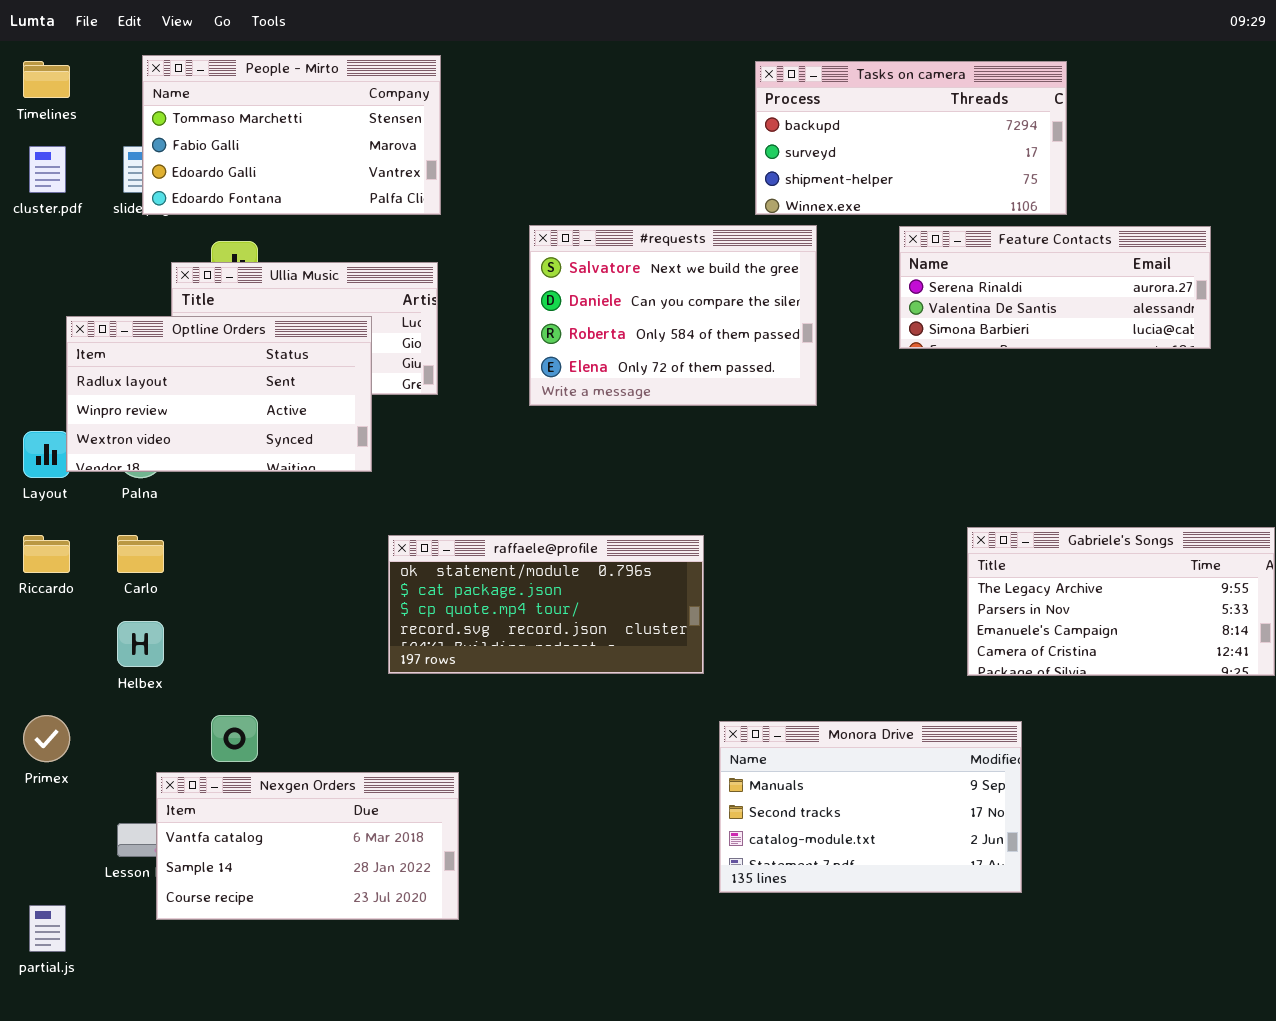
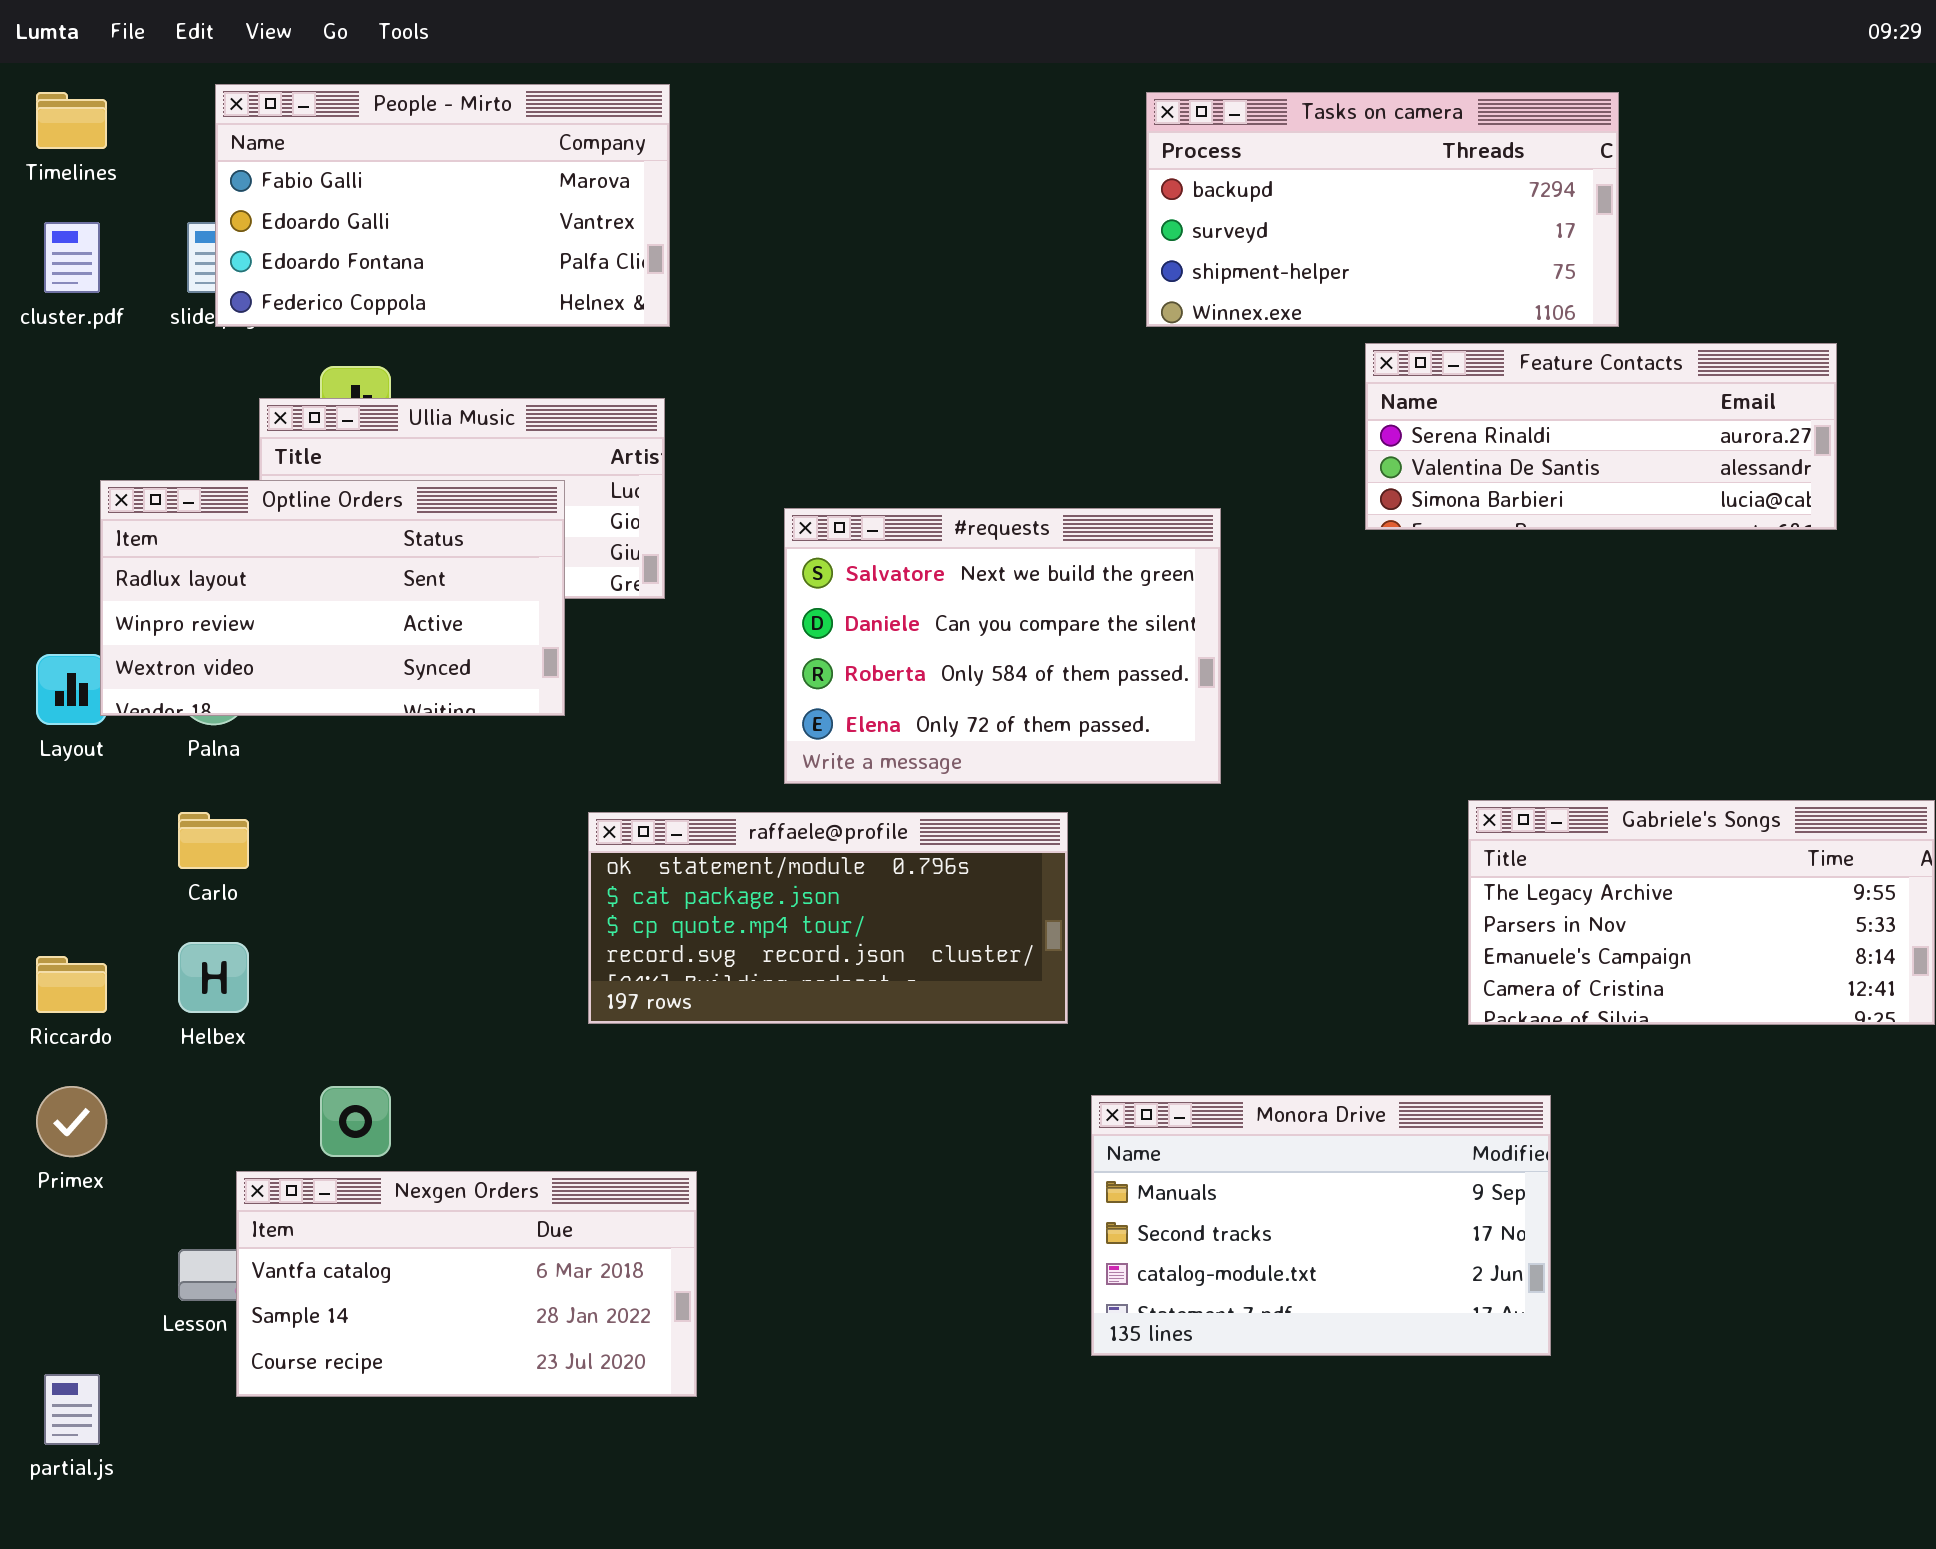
People - Mirto: [142,55,441,215] -> [215,84,670,327], scrolled down 1 row
#requests: [529,225,817,406] -> [784,508,1221,784], moved
Riccardo: [23,535,70,573] -> [36,956,107,1013], moved

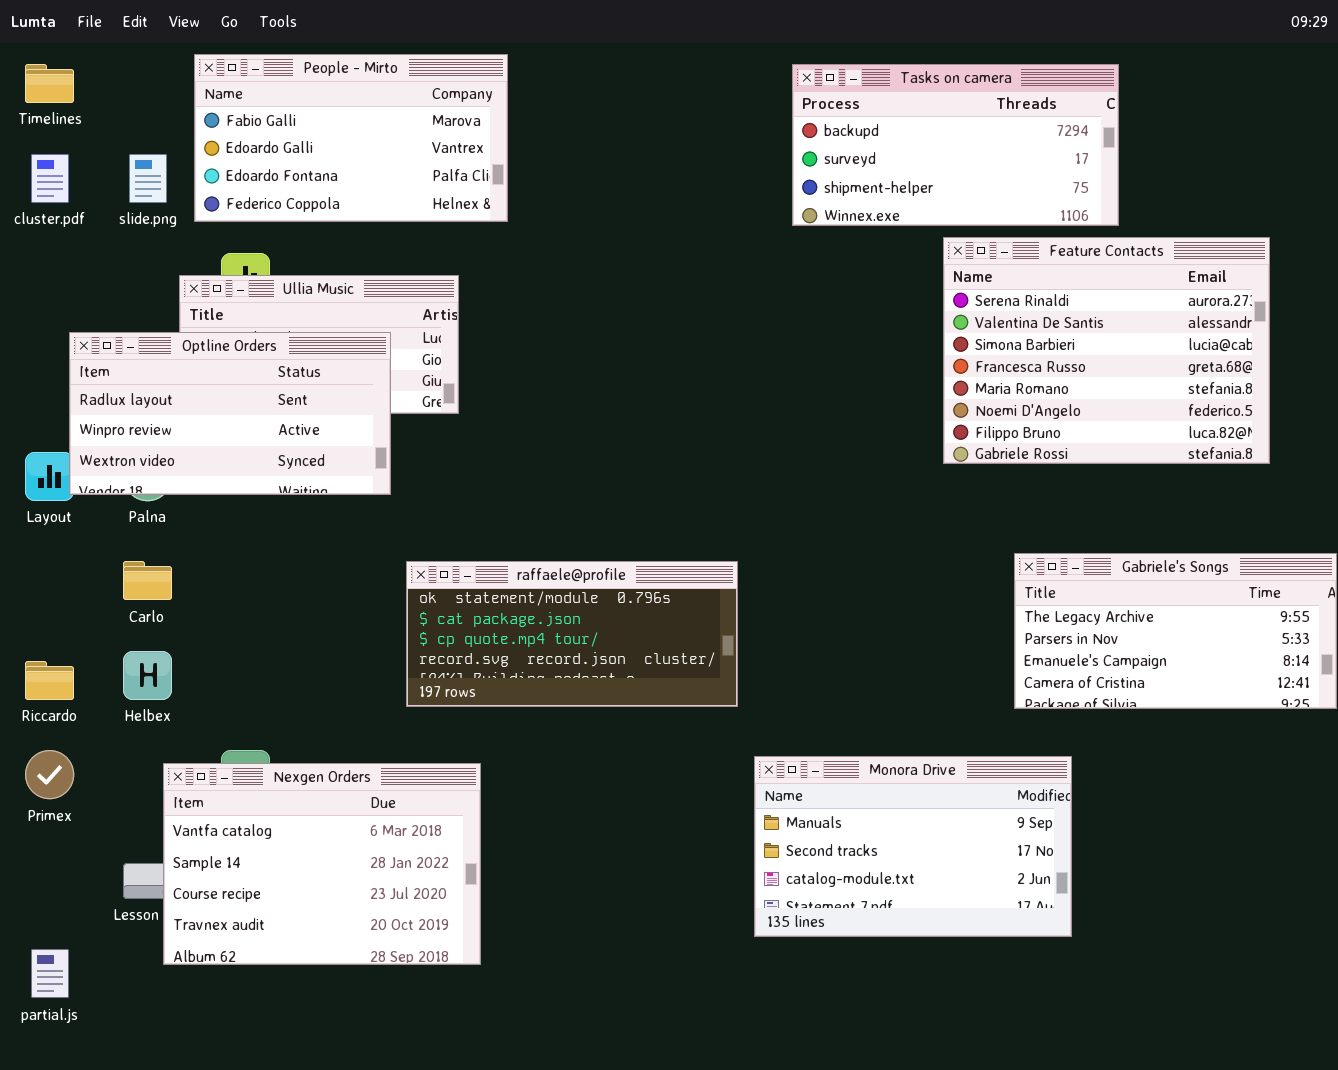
People - Mirto: [215,84,670,327] -> [194,54,508,222], moved
Feature Contacts: [1365,343,1837,530] -> [943,237,1270,464], resized
#requests: [784,508,1221,784] -> none, closed
Nexgen Orders: [236,1171,697,1397] -> [163,763,481,965], resized

